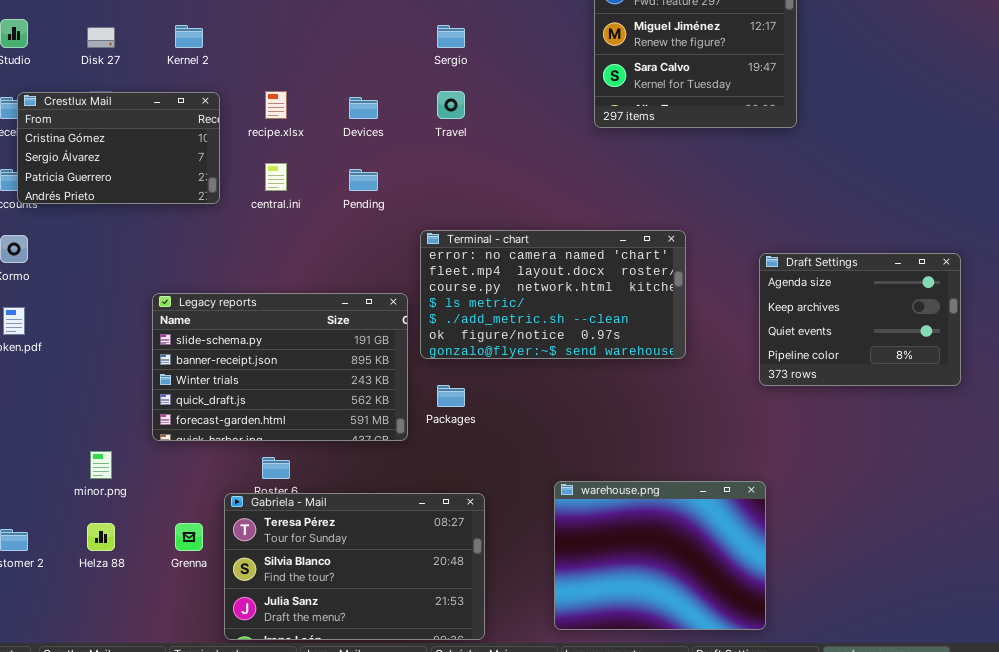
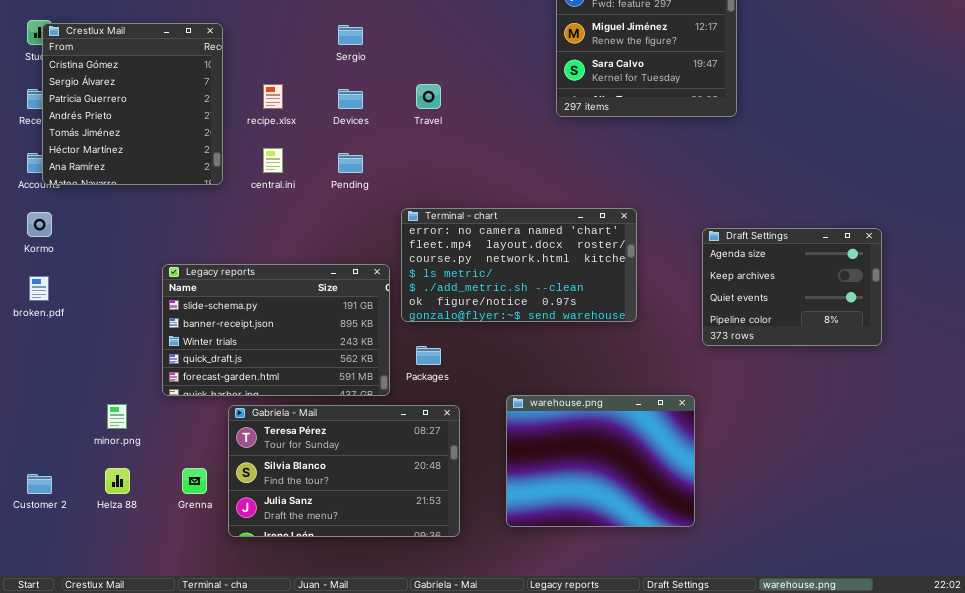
Sergio: [437,25,465,48] -> [338,25,363,45], moved
Crestlux Mail: [17,92,220,204] -> [42,23,223,185], resized
warehouse.png: [554,481,766,630] -> [506,395,695,527], moved
Gabriela - Mail: [224,493,485,640] -> [228,405,460,537], moved

